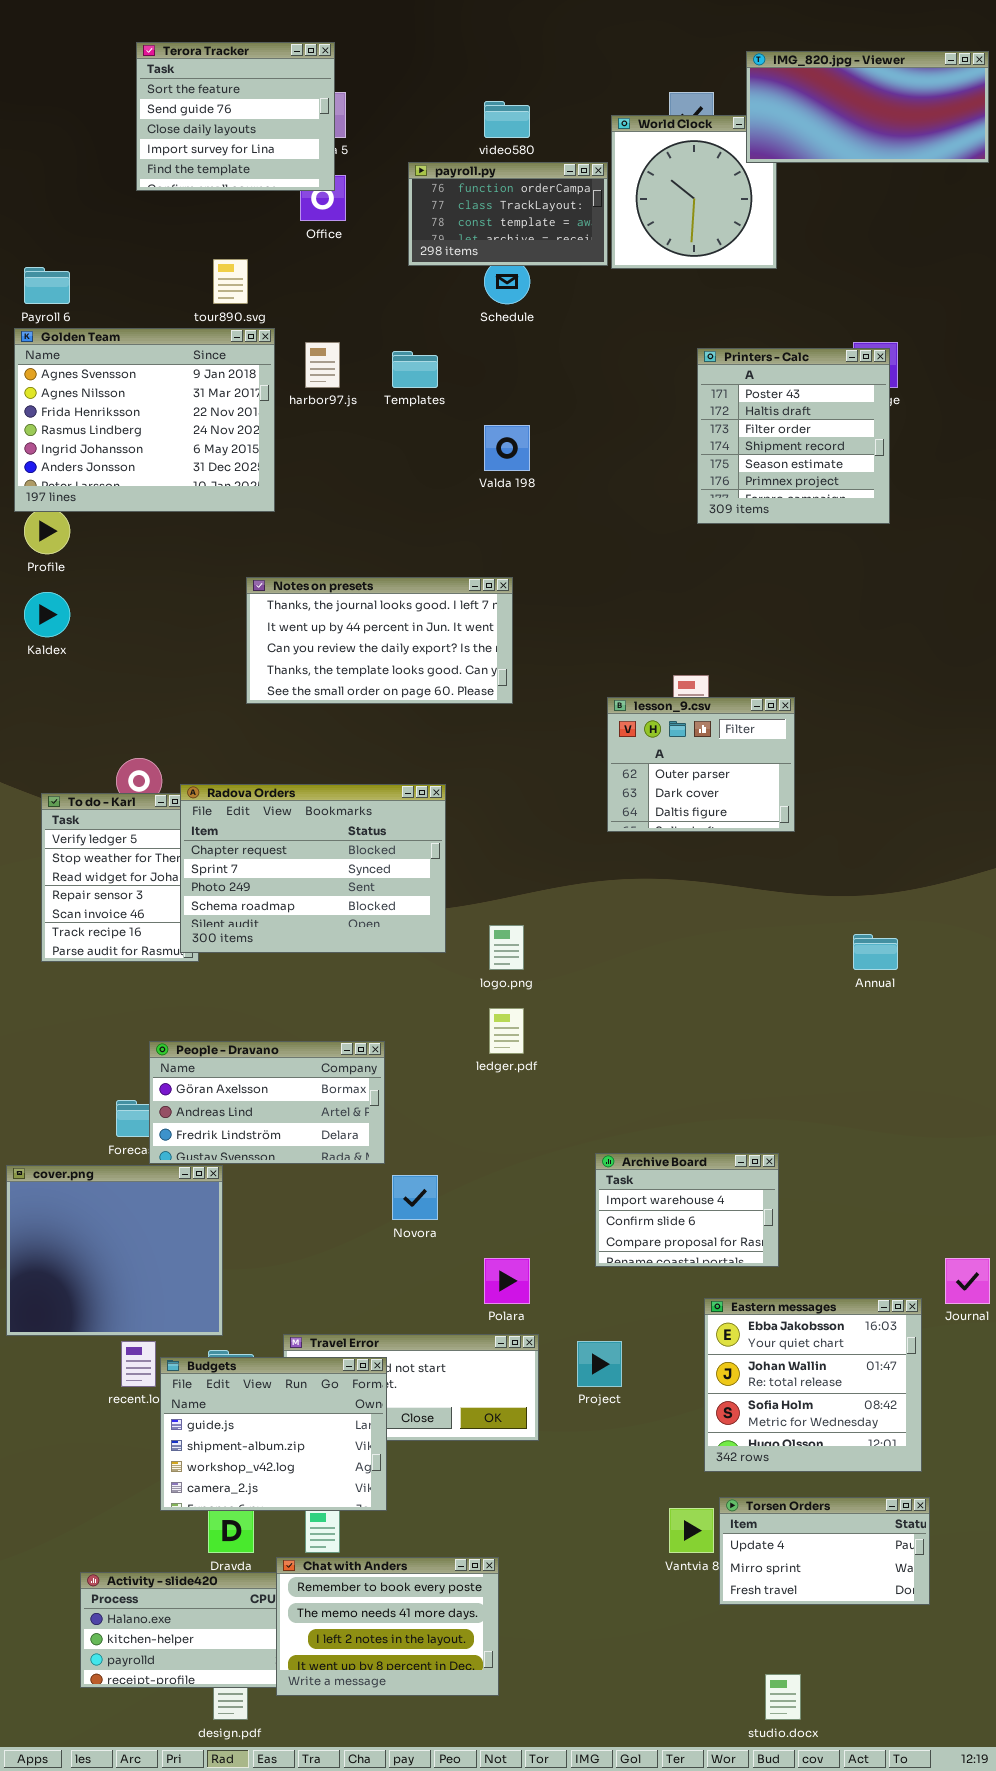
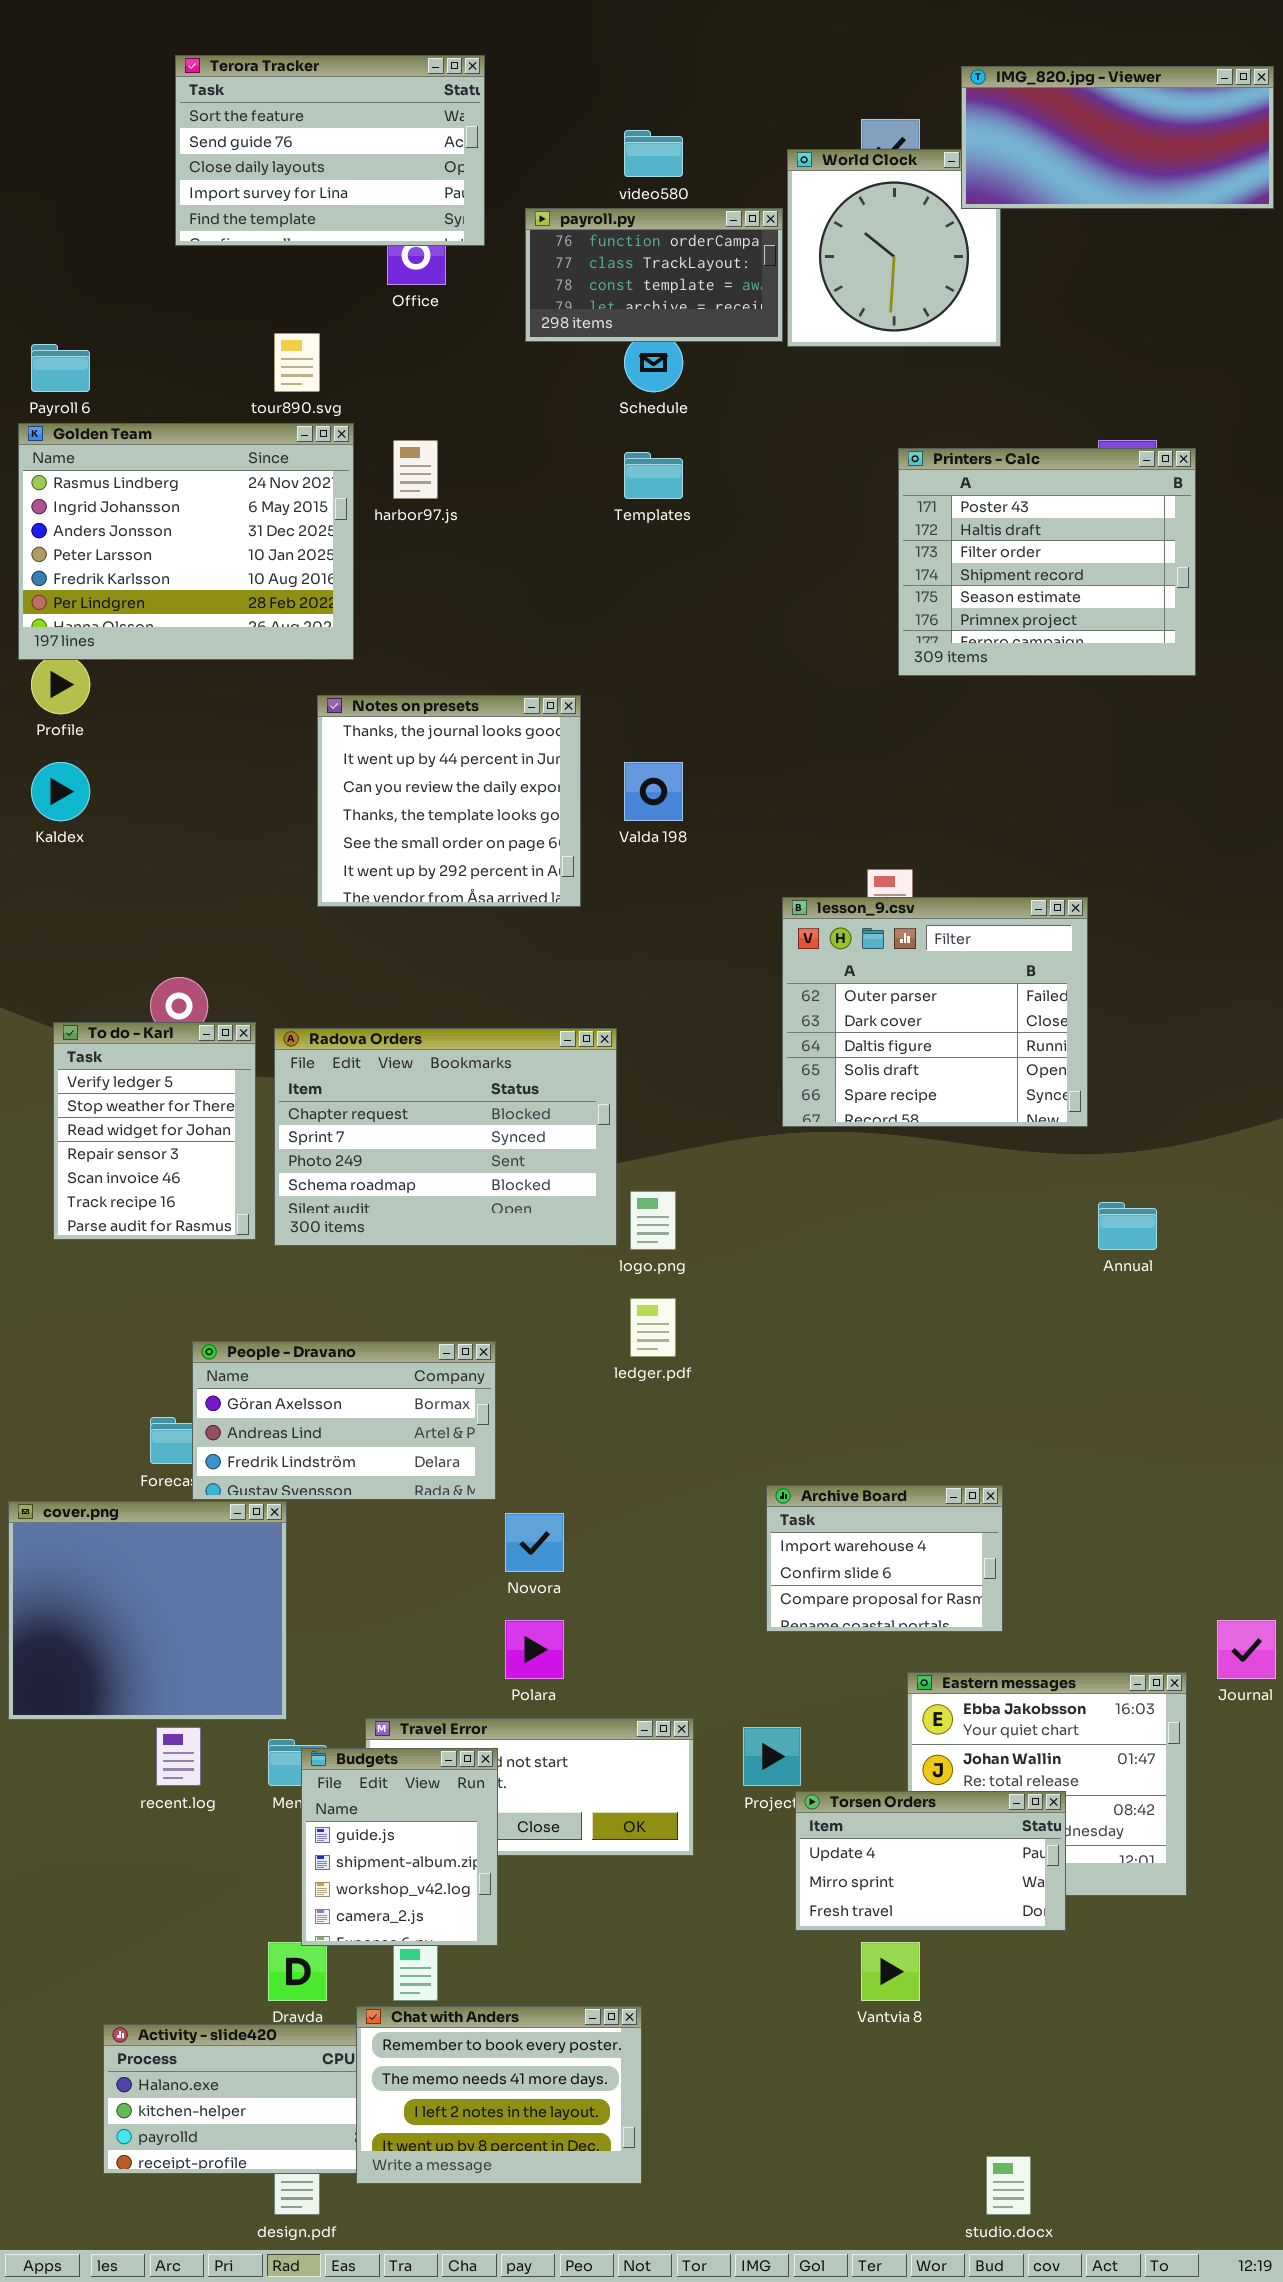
Terora Tracker: [136,42,335,191] -> [175,55,485,246], resized
Golden Team: [14,328,275,512] -> [18,423,354,660], scrolled down 3 rows
Printers - Calc: [697,348,890,524] -> [898,448,1196,676], resized
Templates: [392,351,438,388] -> [624,452,683,499], moved
Valda 198: [484,425,530,471] -> [624,762,683,821], moved
Notes on presets: [246,577,513,704] -> [317,695,581,907], resized
lesson_9.csv: [607,697,795,832] -> [782,897,1088,1127], resized
Radova Orders: [180,784,446,953] -> [274,1028,617,1246], moved
Polara: [484,1258,530,1304] -> [505,1620,564,1679], moved
Budgets: [160,1357,387,1511] -> [301,1748,498,1946], resized
Torsen Orders: [719,1497,930,1605] -> [795,1791,1066,1931], moved

